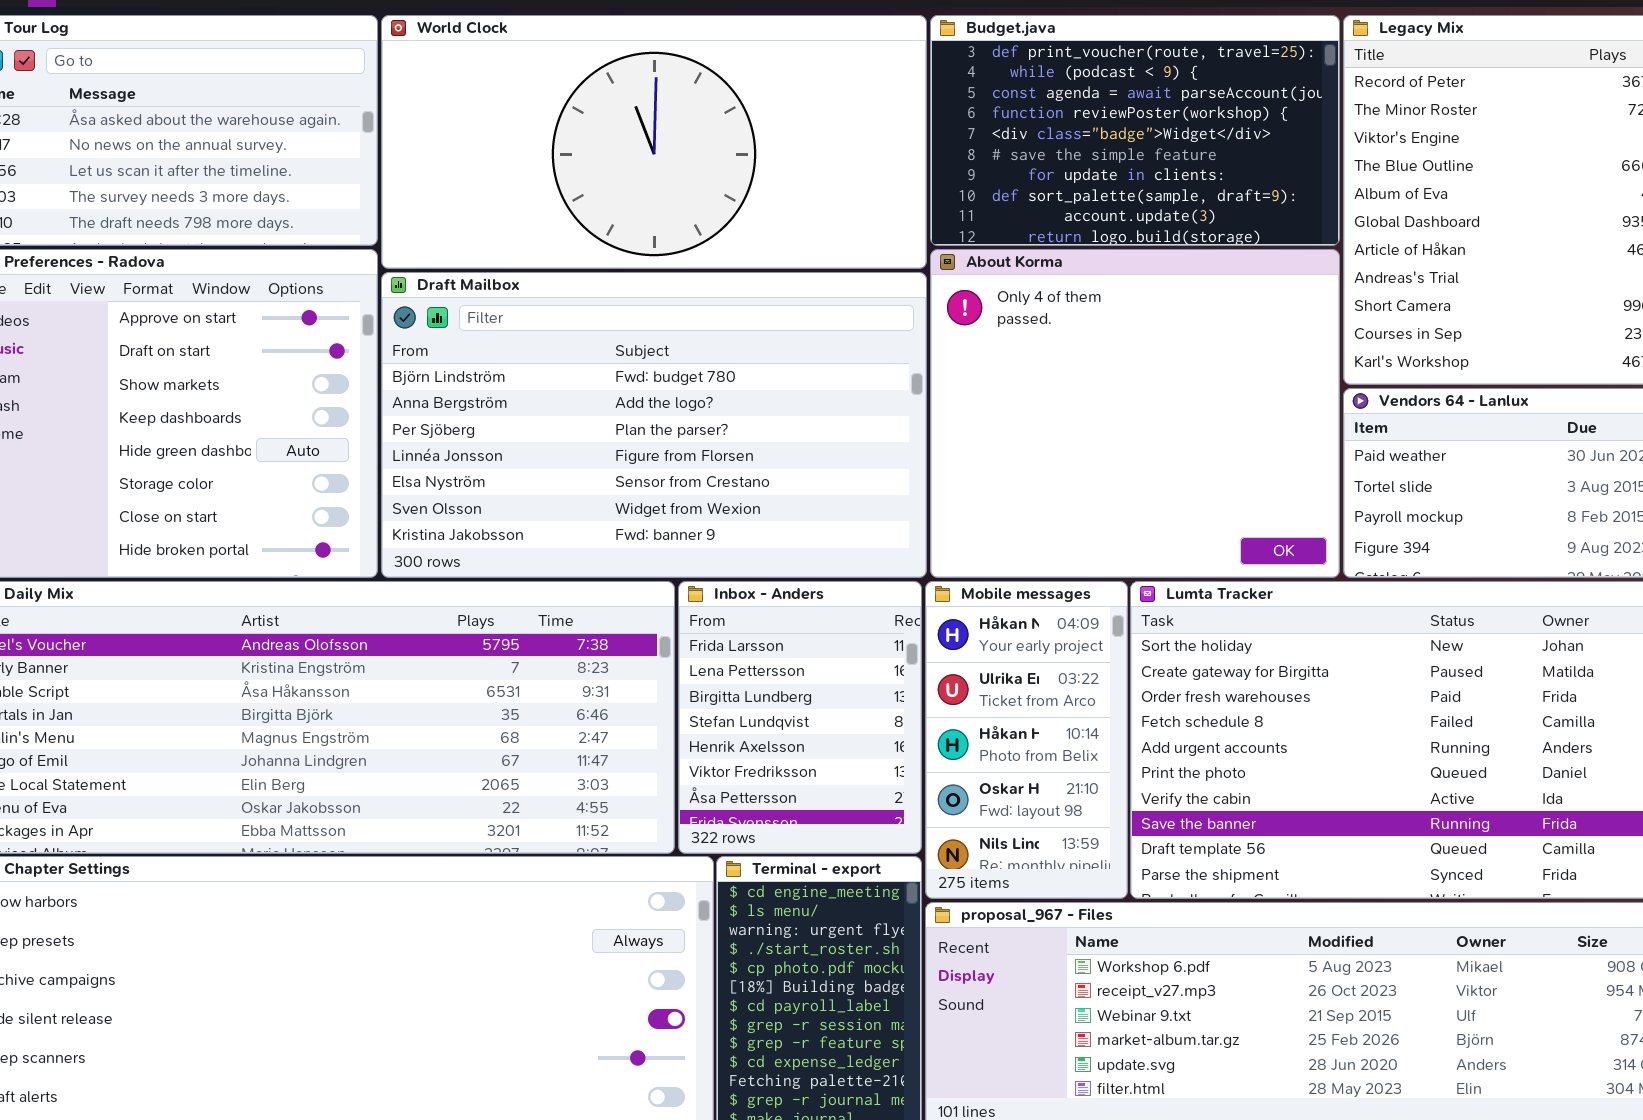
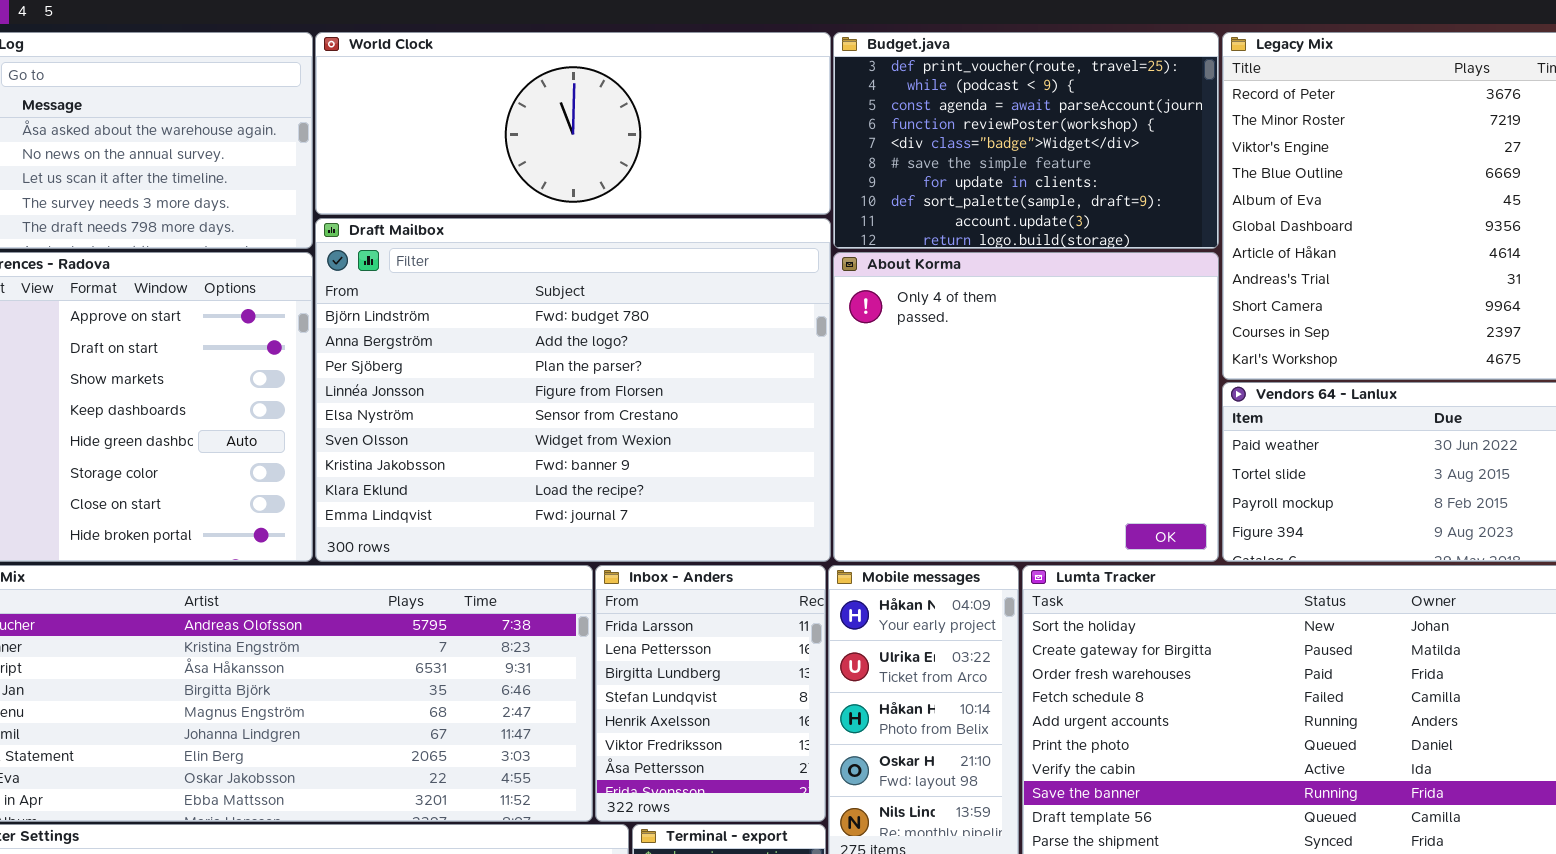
World Clock: [381,15,927,269] -> [315,32,831,215], resized
Draft Mailbox: [381,272,927,578] -> [315,218,831,562], resized

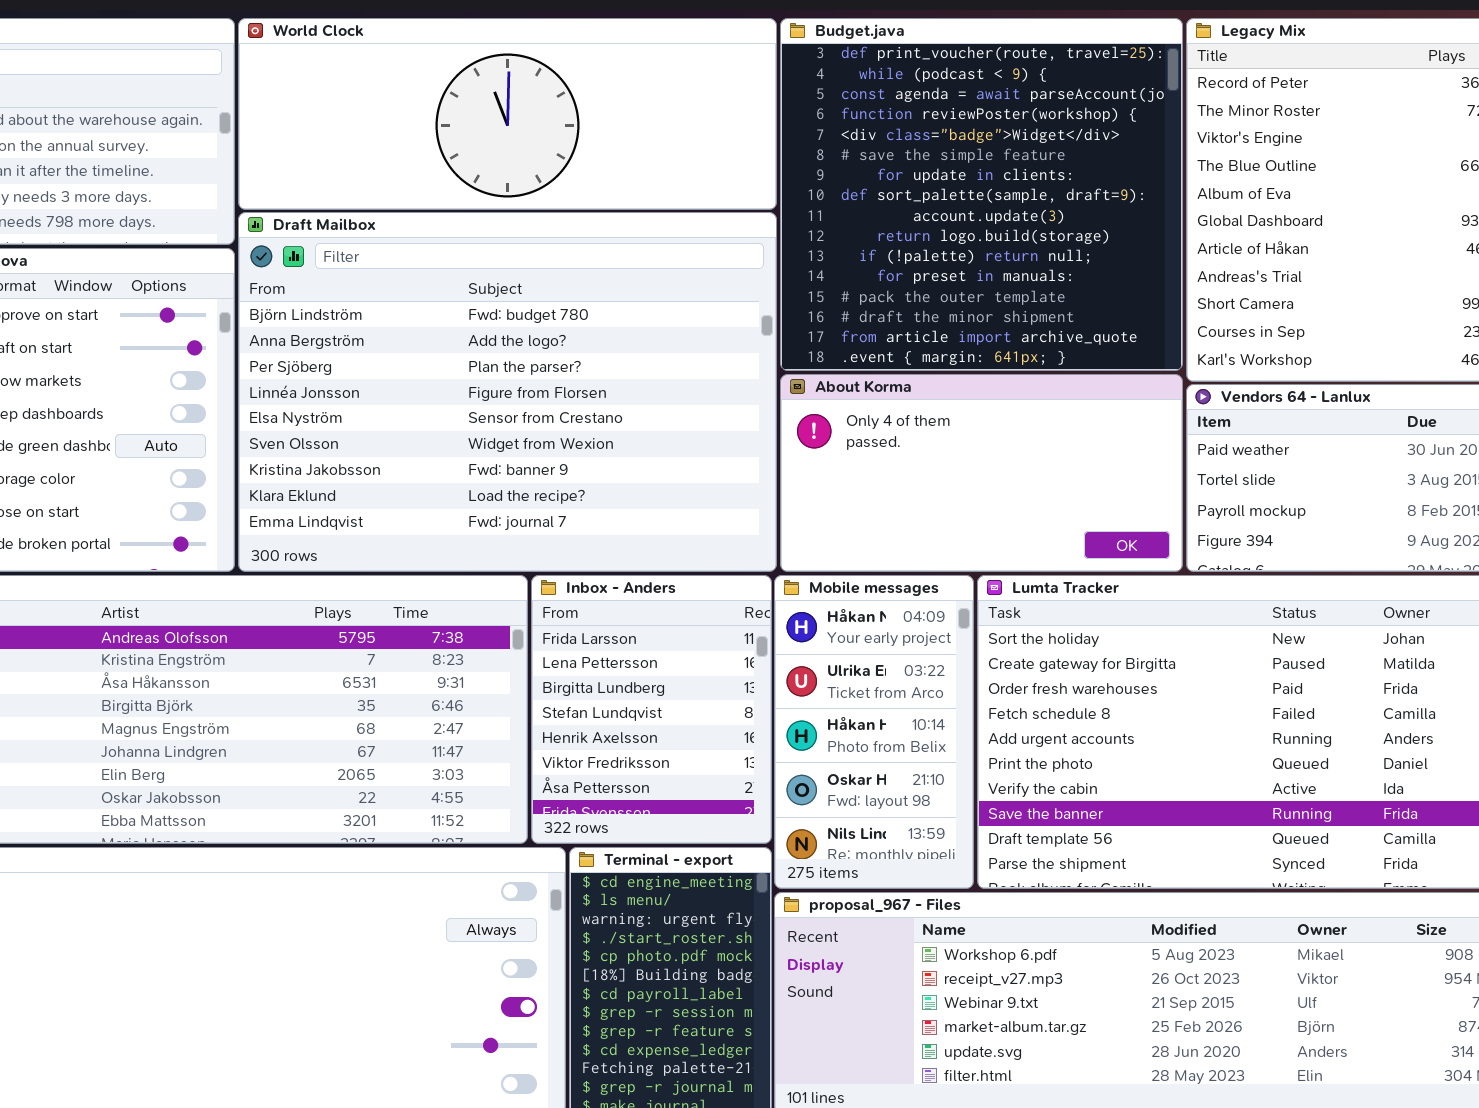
Budget.java: [833,32,1219,249] -> [780,18,1183,371], resized
About Korma: [833,252,1219,562] -> [780,374,1183,572], resized

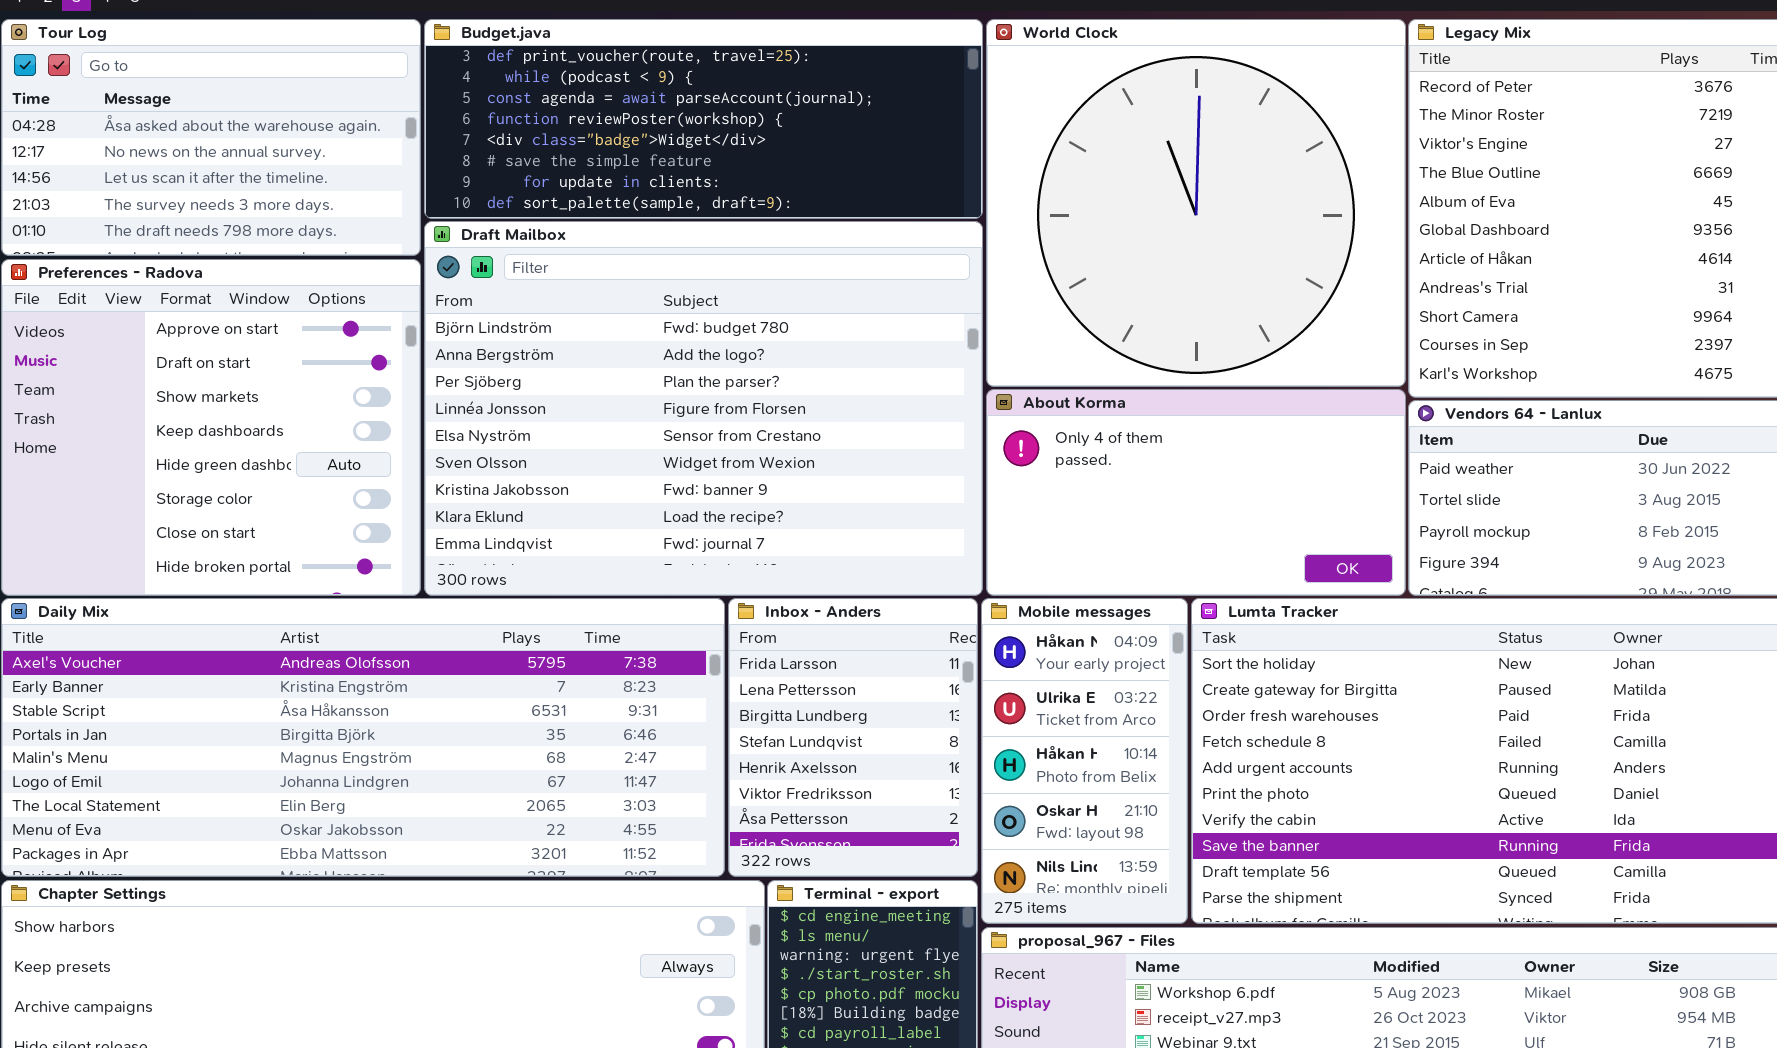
World Clock: [238,18,777,210] -> [986,19,1406,387], moved, resized
Budget.java: [780,18,1183,371] -> [424,19,983,219], moved, resized

